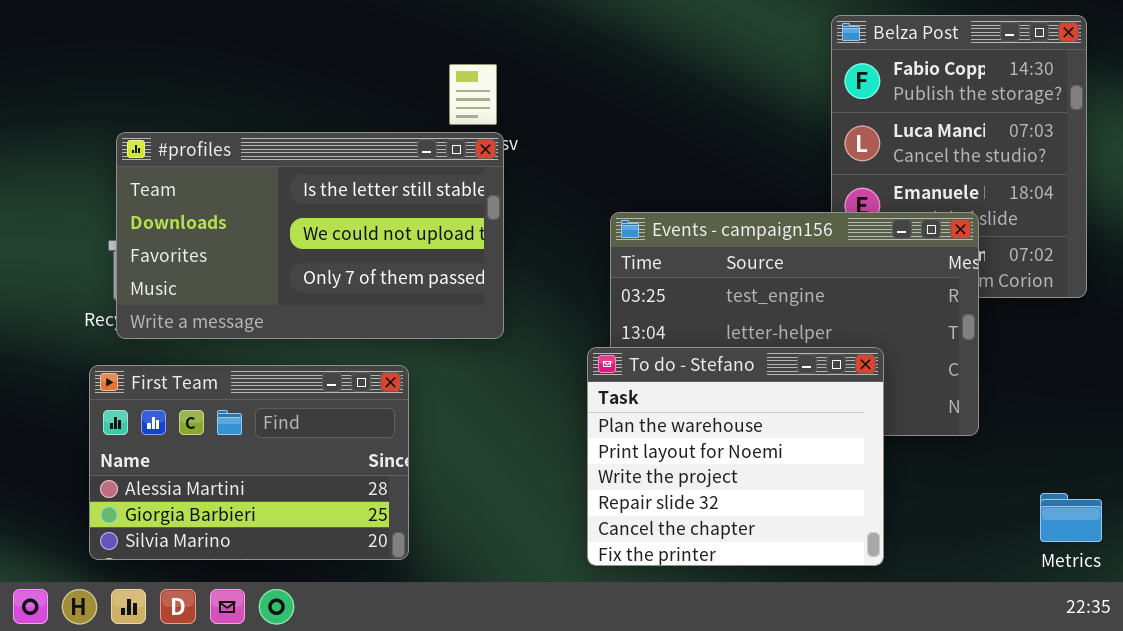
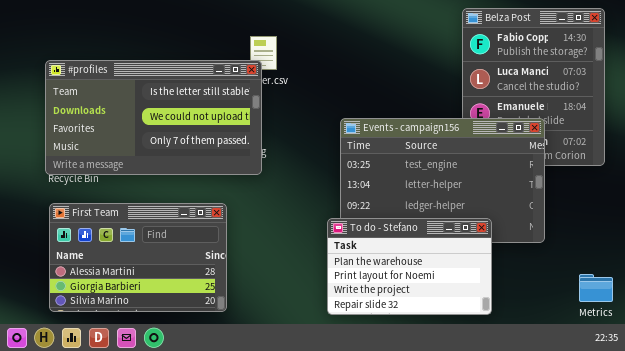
#profiles: [116,132,504,339] -> [45,60,262,175], moved
To do - Stefano: [587,347,884,566] -> [327,218,492,315], resized

